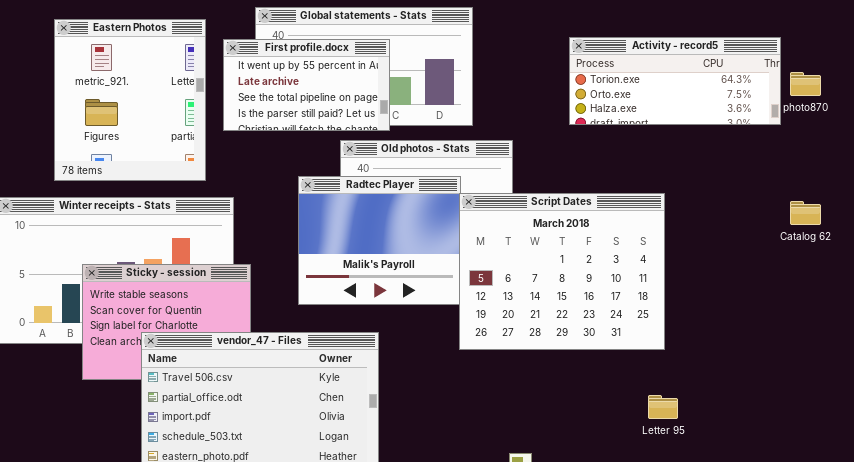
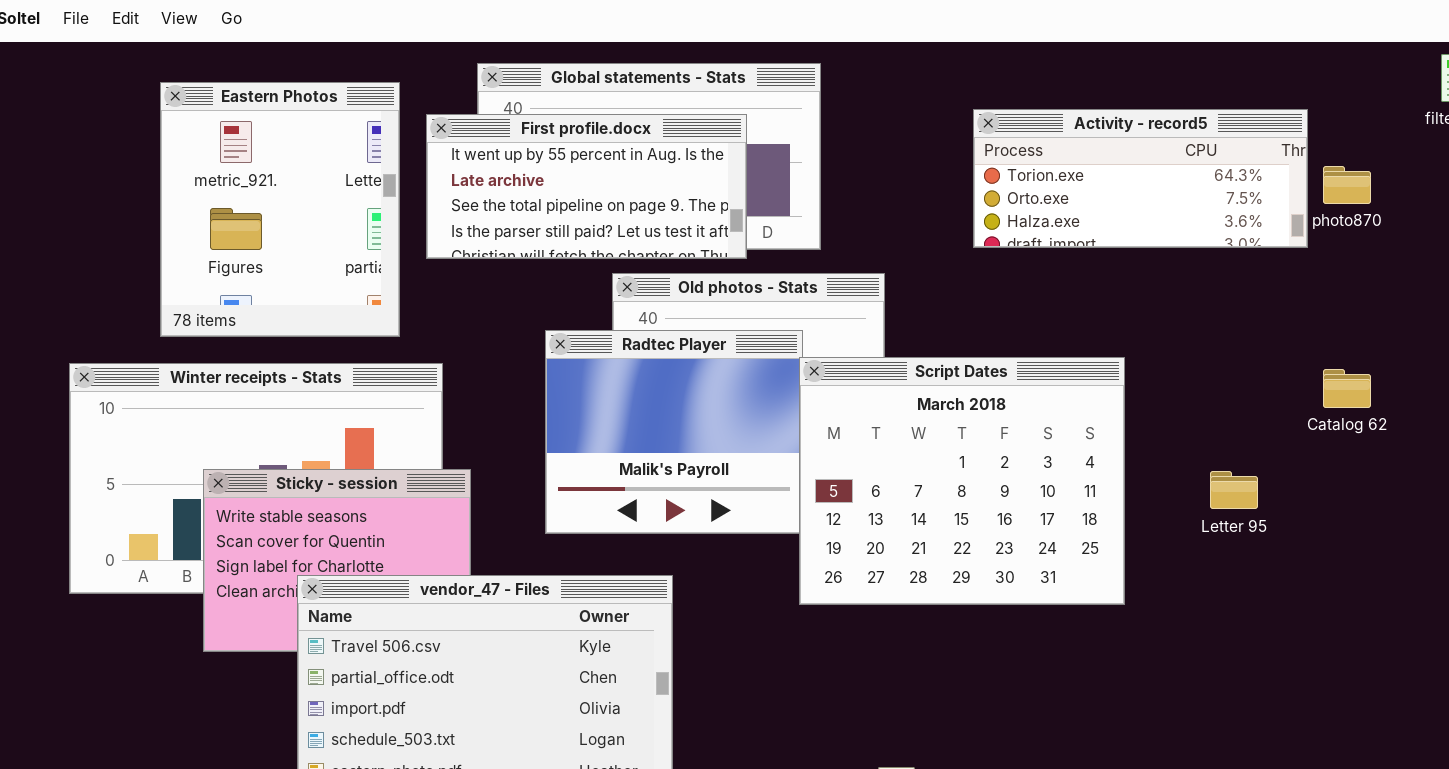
First profile.docx: [223,39,390,131] -> [426,114,747,259], resized
Letter 95: [648,395,678,419] -> [1210,471,1258,509], moved

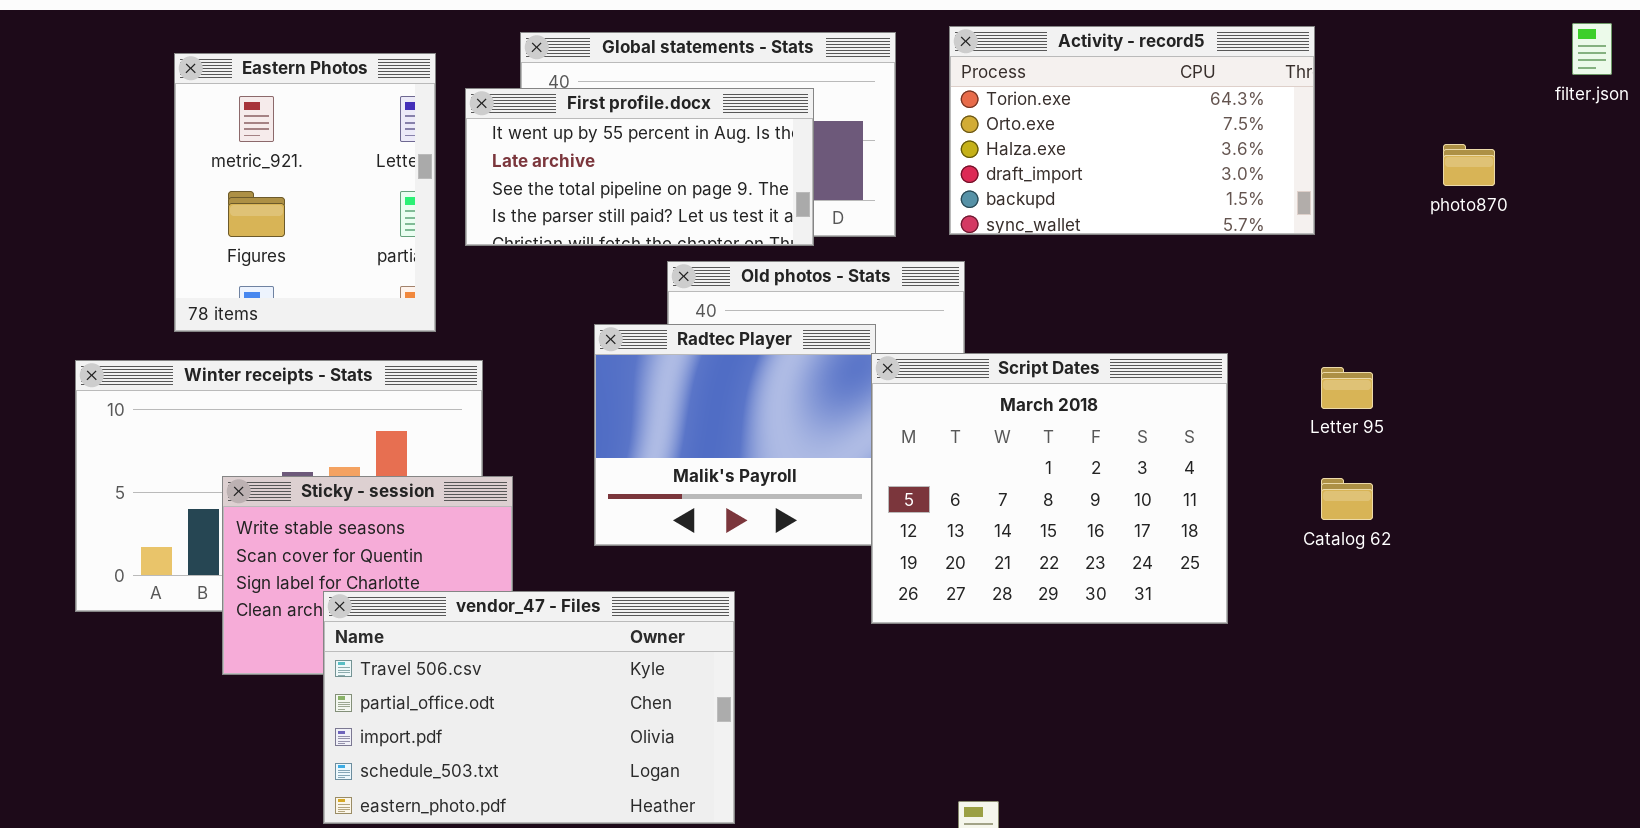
Activity - record5: [973,109,1308,248] -> [949,26,1315,235], moved, resized
Catalog 62: [1323,369,1371,408] -> [1321,478,1373,520], moved
Letter 95: [1210,471,1258,509] -> [1321,367,1373,409], moved

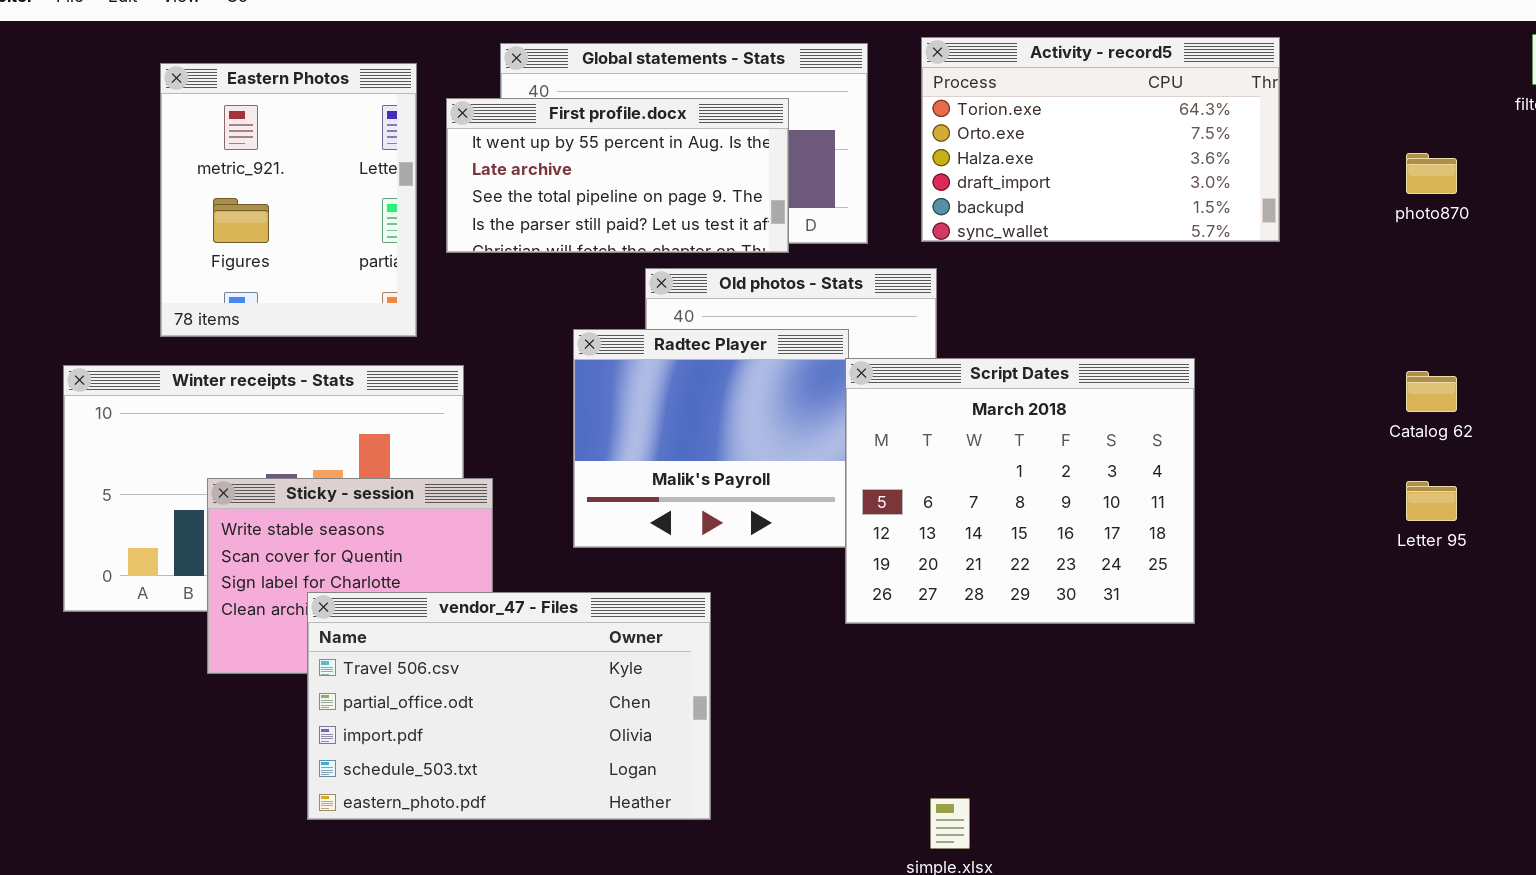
Letter 95: [1321,367,1373,409] -> [1406,481,1457,521], moved
Catalog 62: [1321,478,1373,520] -> [1406,371,1457,412], moved

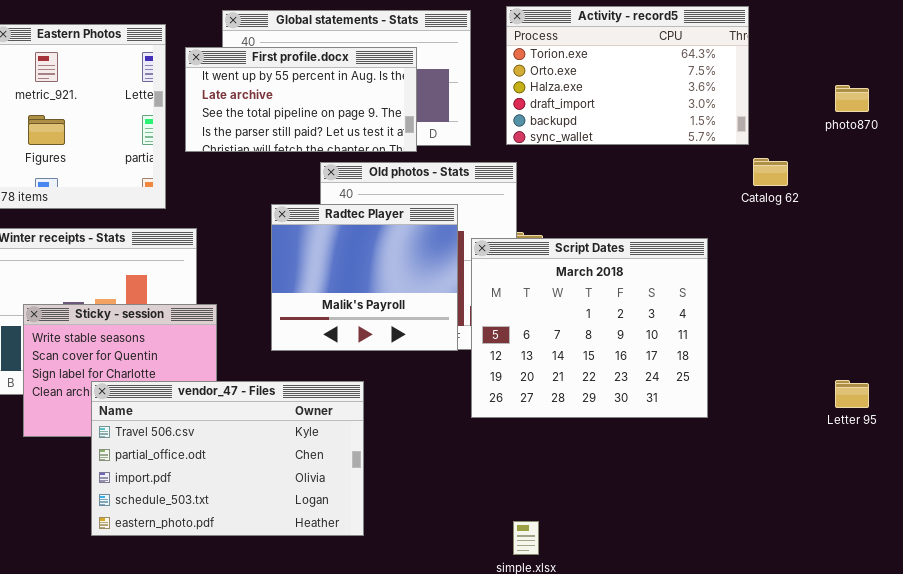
Script Dates: [845,358,1195,624] -> [471,238,708,418], moved
Catalog 62: [1406,371,1457,412] -> [753,158,788,186], moved
Letter 95: [1406,481,1457,521] -> [835,380,869,408], moved

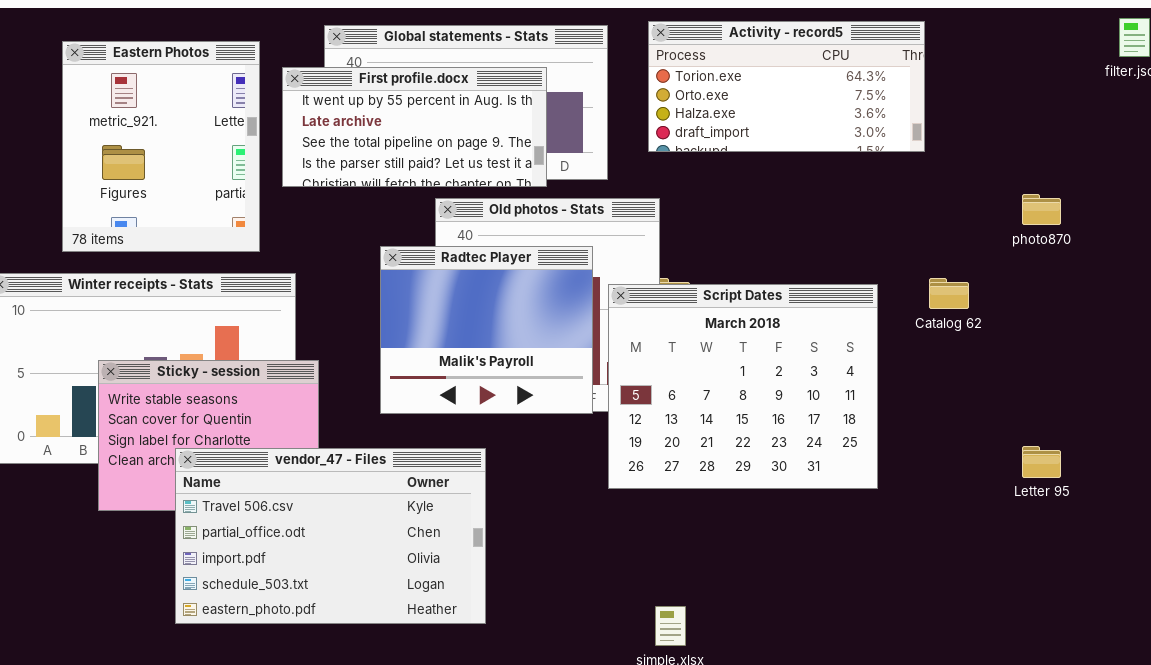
Activity - record5: [506,6,749,145] -> [648,21,925,152], resized
photo870: [835,85,869,112] -> [1022,194,1061,225], moved
Catalog 62: [753,158,788,186] -> [929,278,969,309], moved

